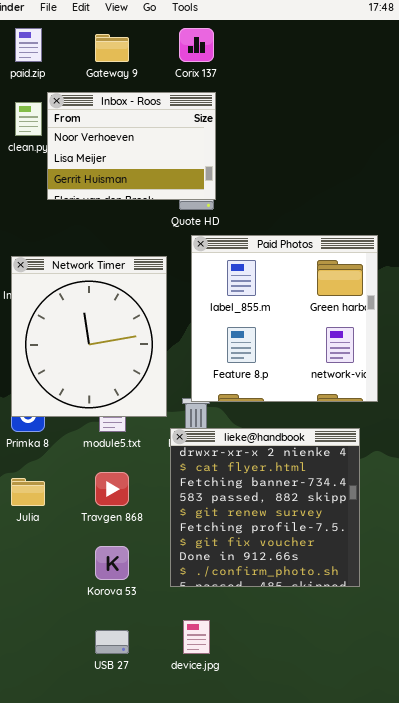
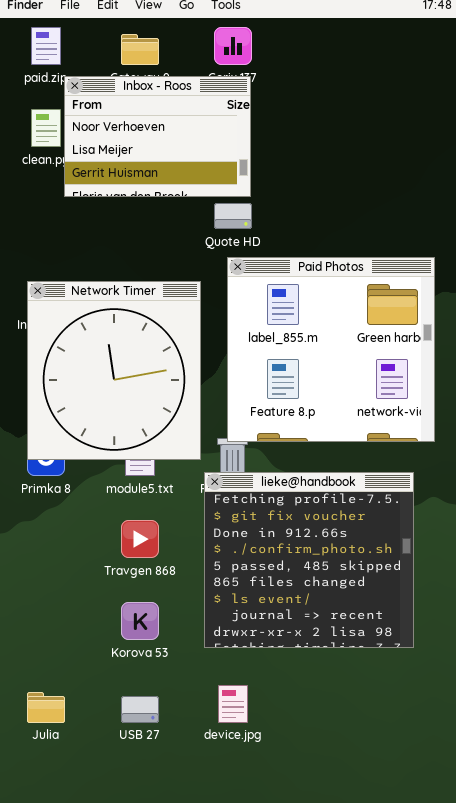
Inbox - Roos: [47,92,216,200] -> [64,76,251,197], moved
lieke@handbook: [170,428,360,587] -> [204,472,414,648], scrolled down 5 rows
Julia: [11,478,45,506] -> [27,692,65,723], moved

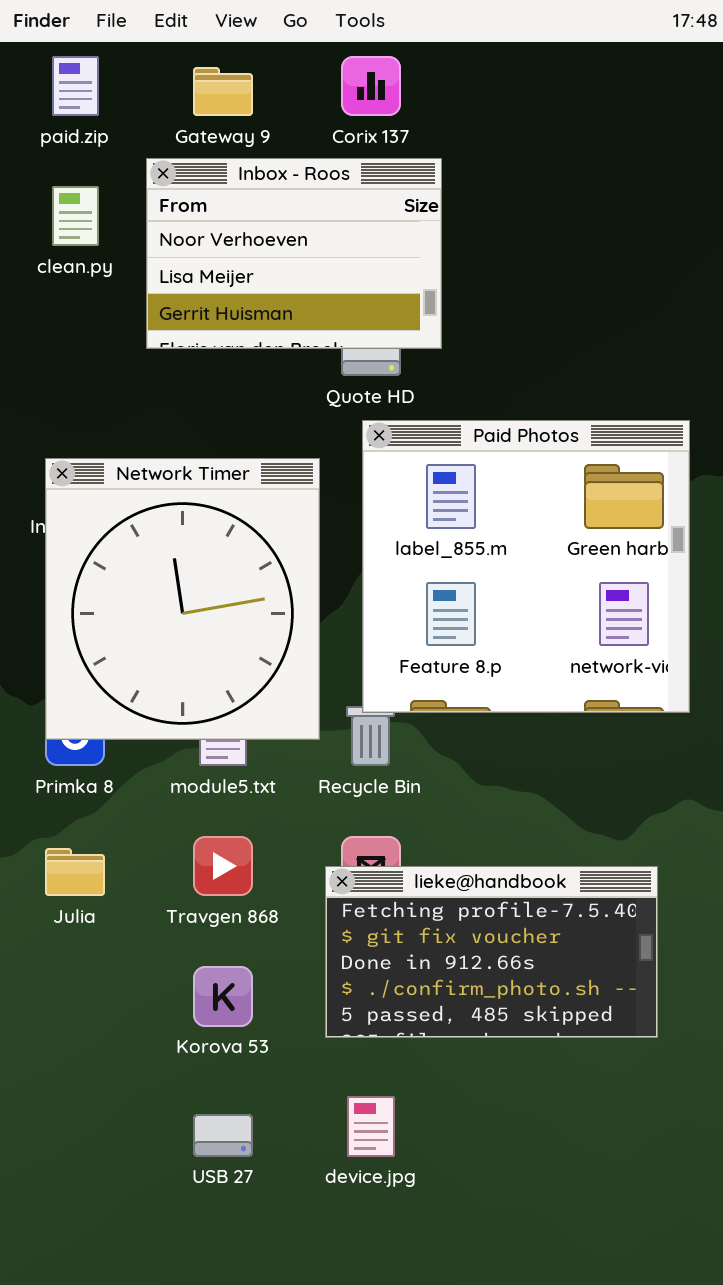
Inbox - Roos: [64,76,251,197] -> [146,158,442,349], moved
lieke@handbook: [204,472,414,648] -> [325,866,658,1038], resized
Julia: [27,692,65,723] -> [45,848,105,896], moved

